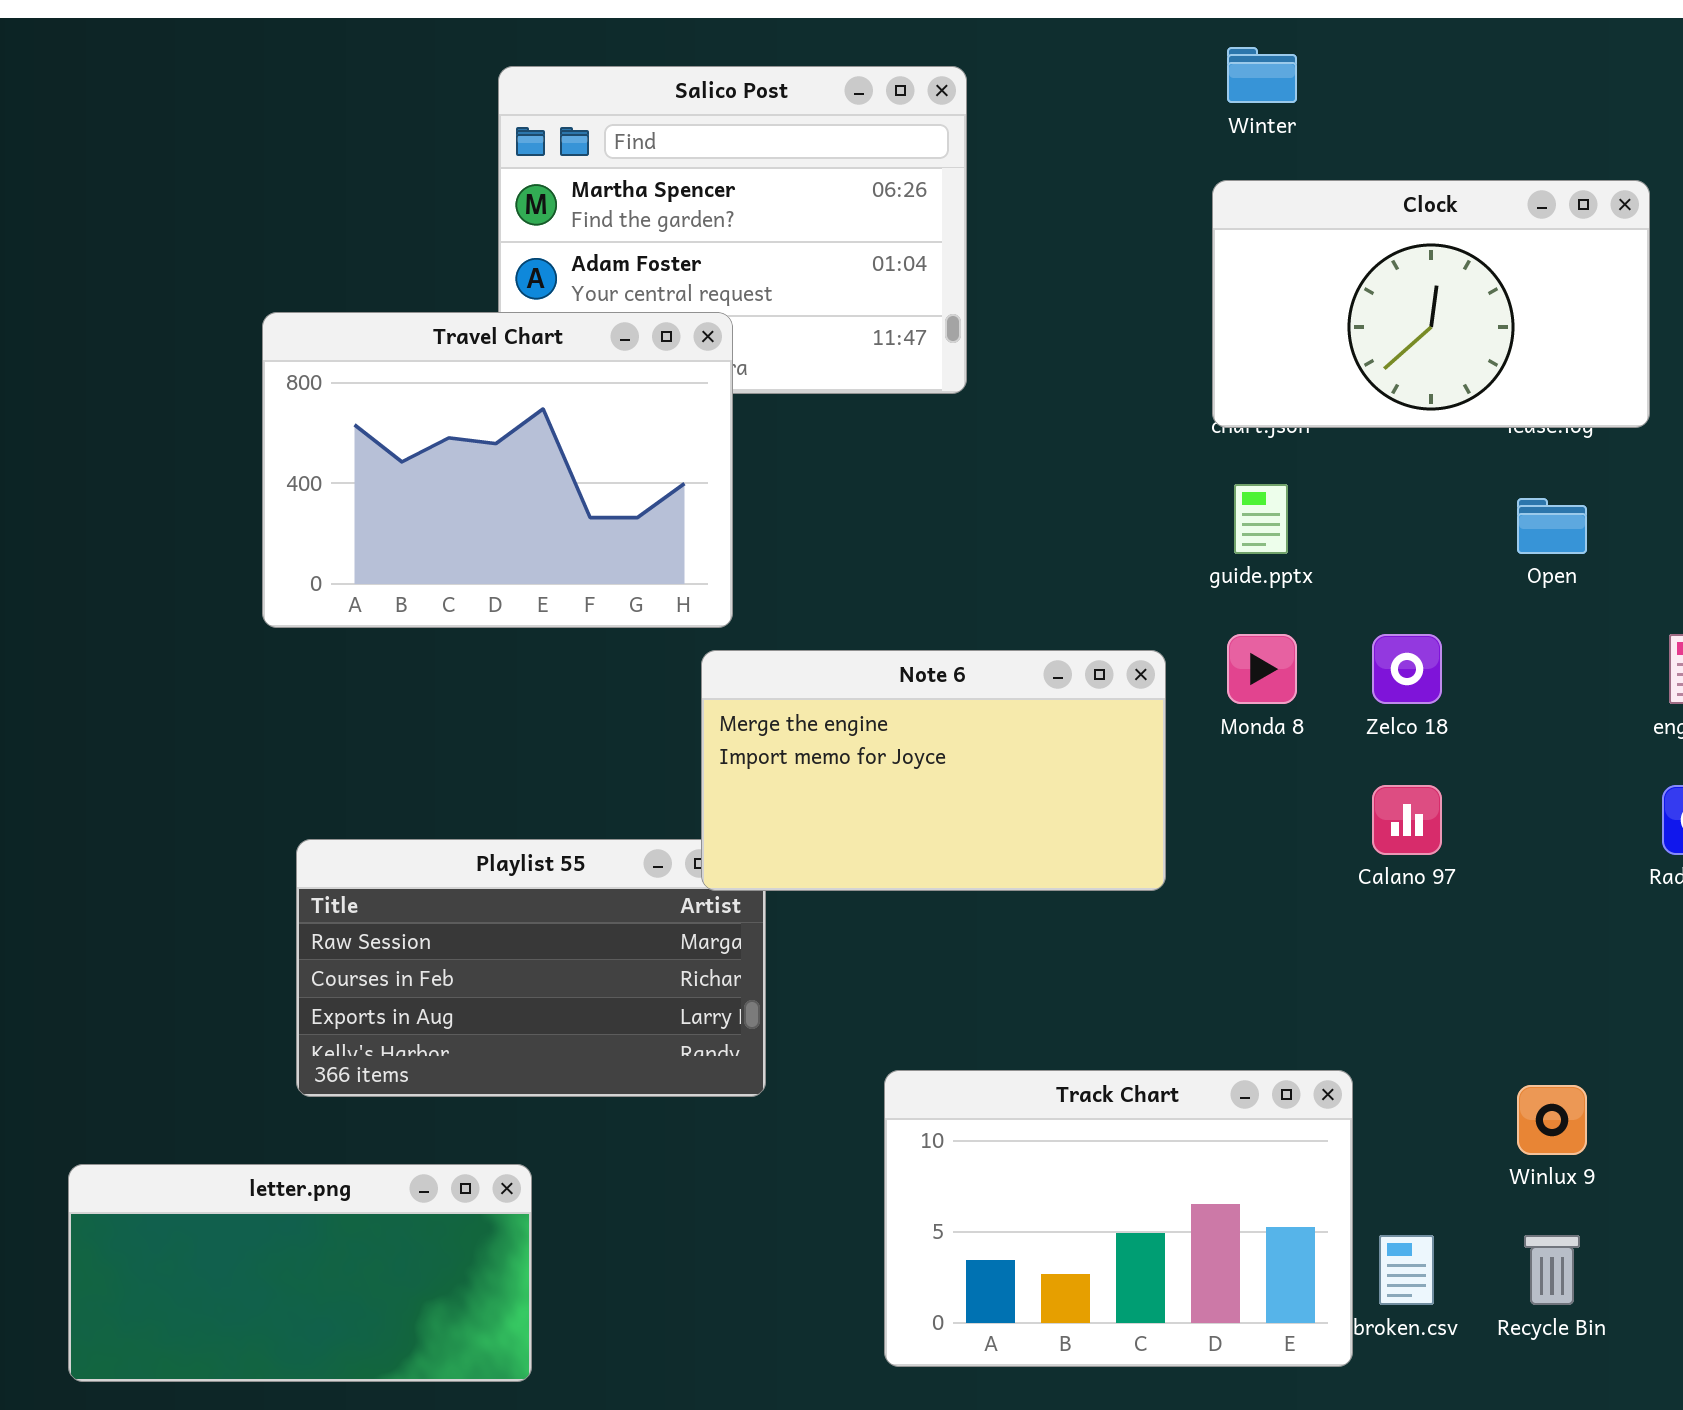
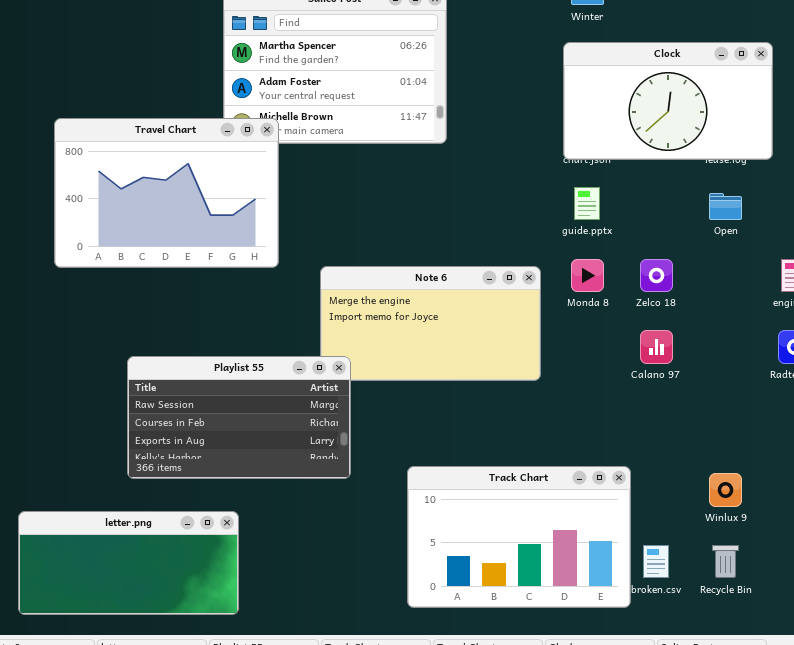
Travel Chart: [262,312,733,628] -> [54,118,279,268], moved
Playlist 55: [296,839,766,1097] -> [127,356,351,479], raised

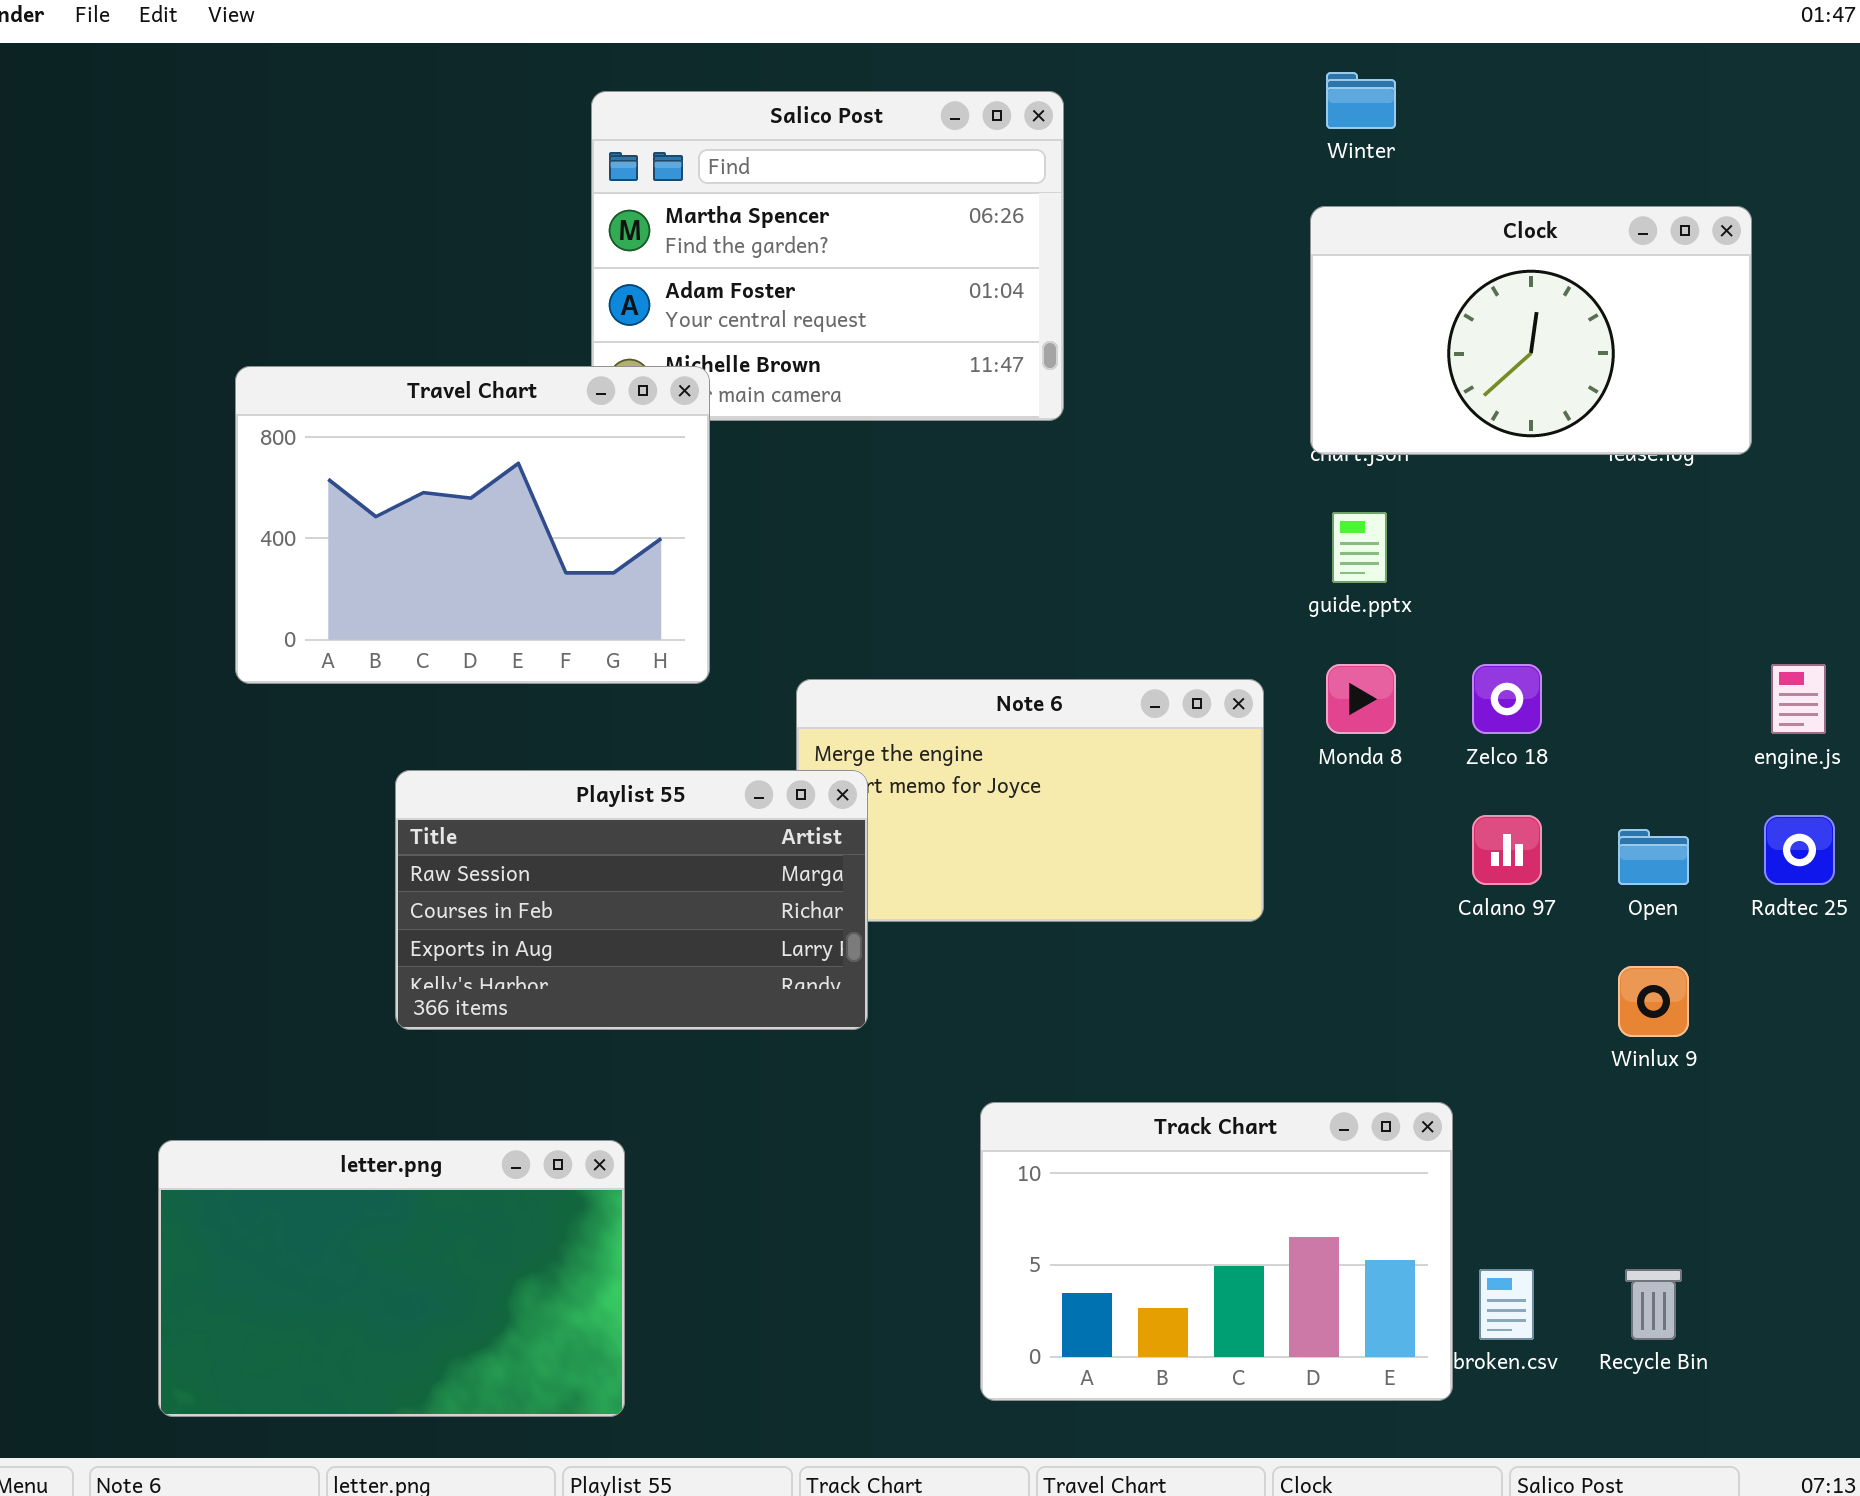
Open: [709,193,742,220] -> [1618,829,1689,885], moved
Playlist 55: [127,356,351,479] -> [395,770,868,1030], moved
Winlux 9: [709,473,742,507] -> [1618,966,1689,1037], moved
letter.png: [18,511,239,615] -> [158,1140,625,1417], resized

